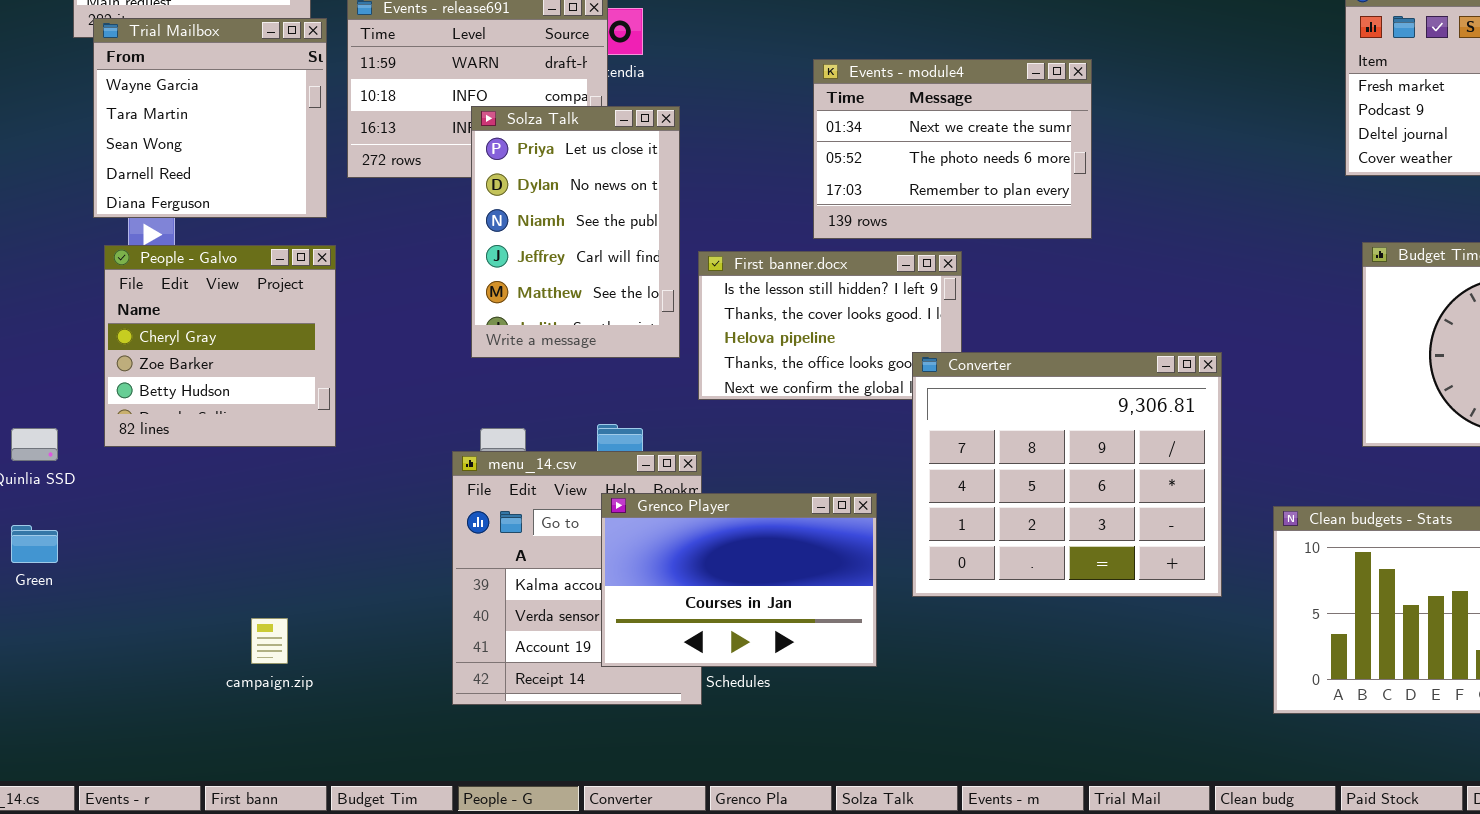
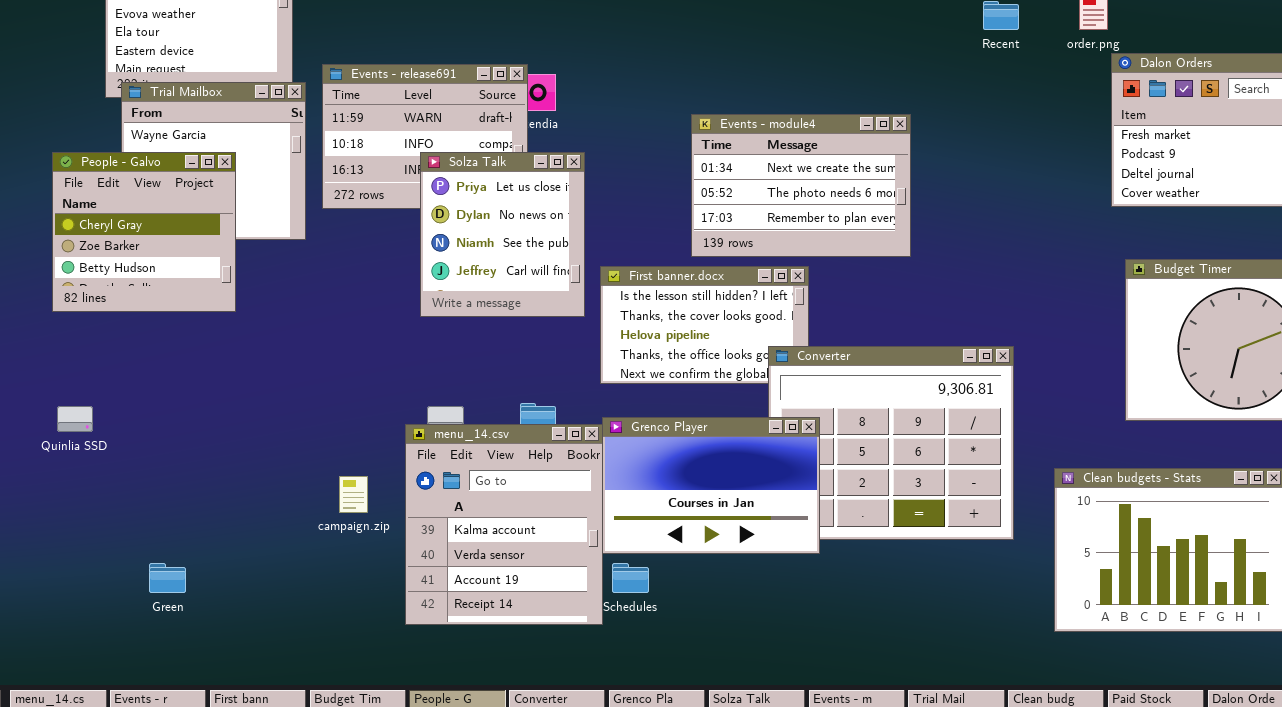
Solza Talk: [471,106,680,358] -> [420,152,585,317], resized
People - Galvo: [104,245,336,447] -> [52,152,236,312], moved
Grenco Player: [601,493,877,667] -> [602,417,820,554], moved
Green: [11,525,58,563] -> [149,563,186,593], moved
campaign.zip: [251,618,288,664] -> [339,476,368,513], moved

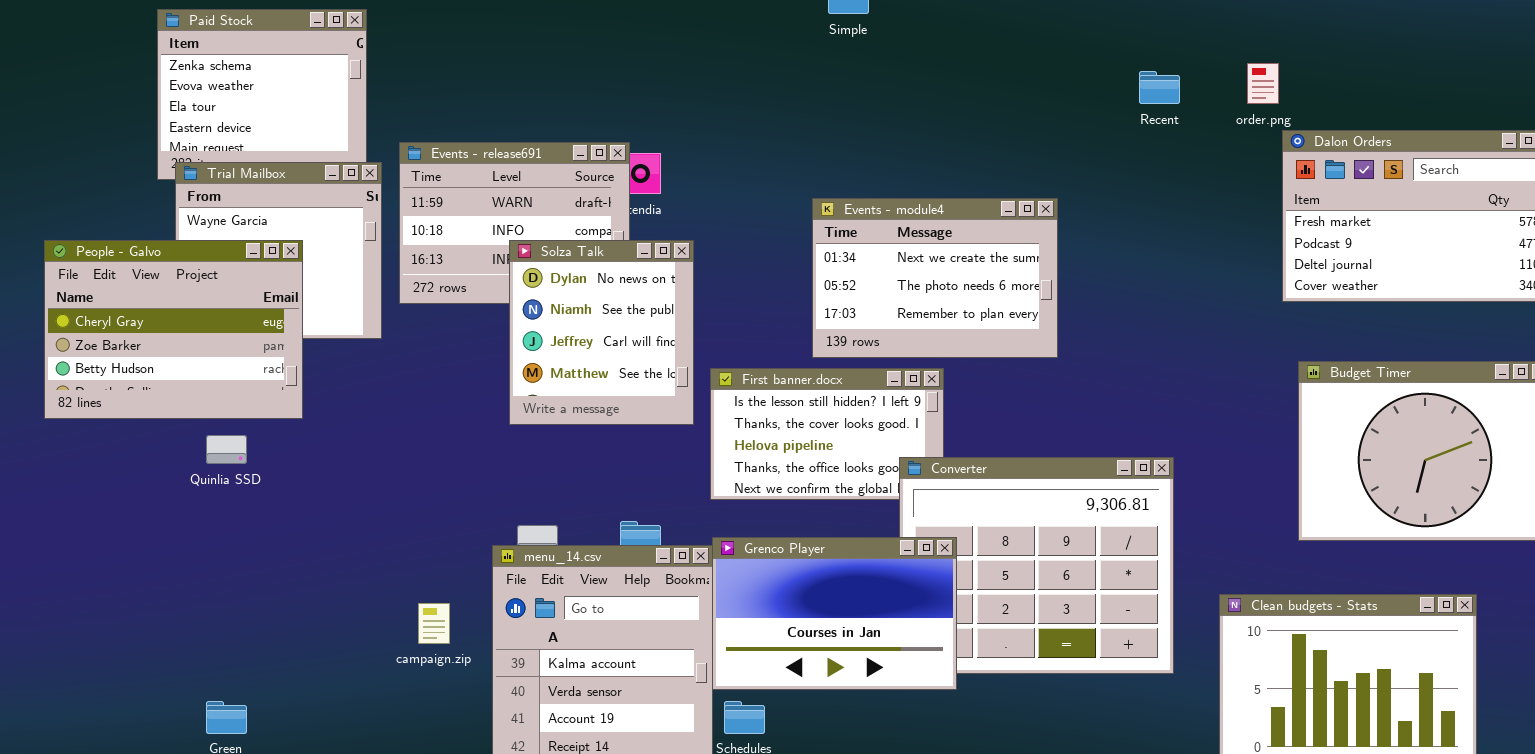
People - Galvo: [52,152,236,312] -> [44,240,303,419], resized
Solza Talk: [420,152,585,317] -> [509,240,694,425], scrolled down 1 row
Quinlia SSD: [57,406,93,432] -> [206,435,247,464], moved

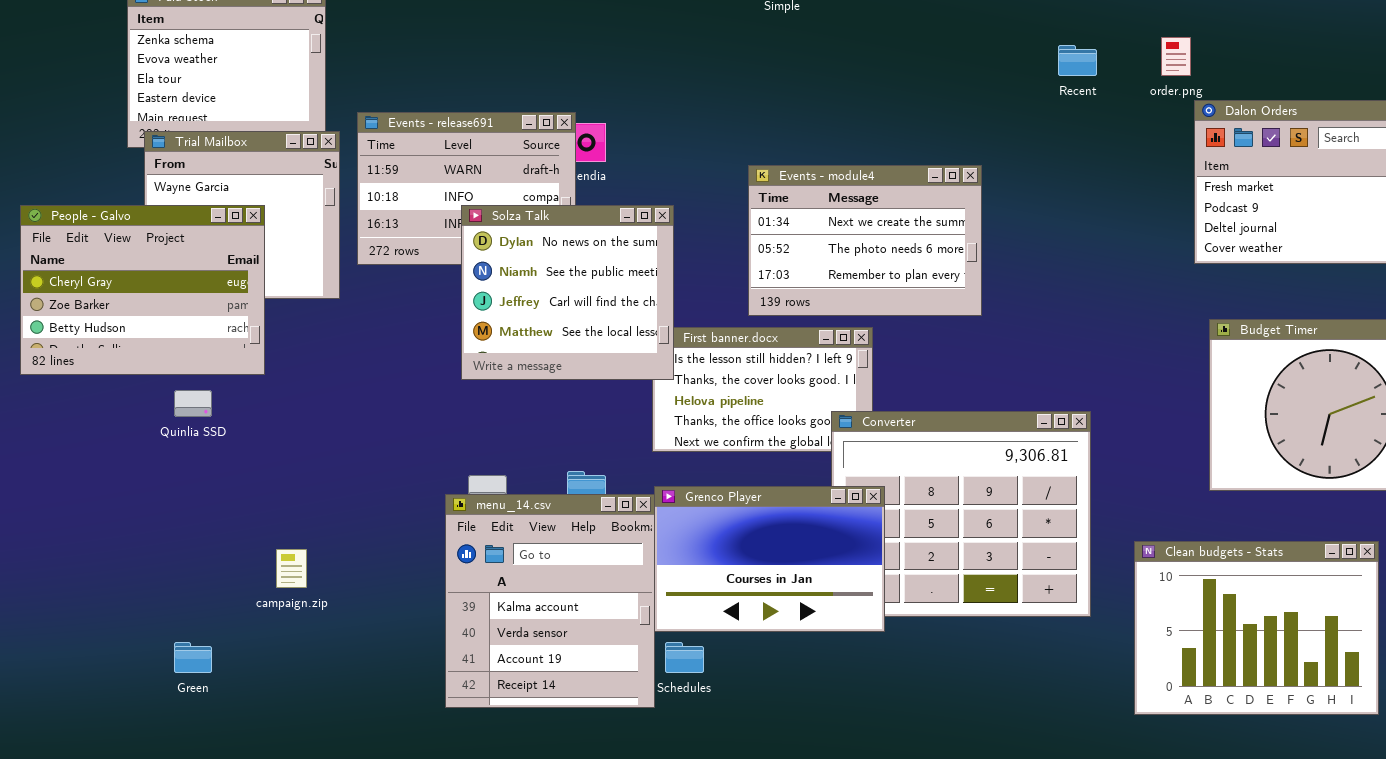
Solza Talk: [509,240,694,425] -> [461,205,674,380], resized
campaign.zip: [418,603,450,644] -> [276,549,307,588], moved

